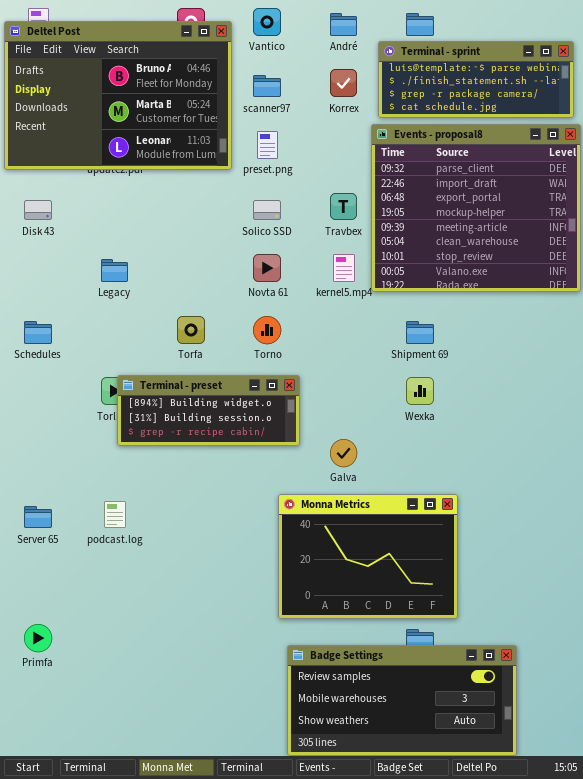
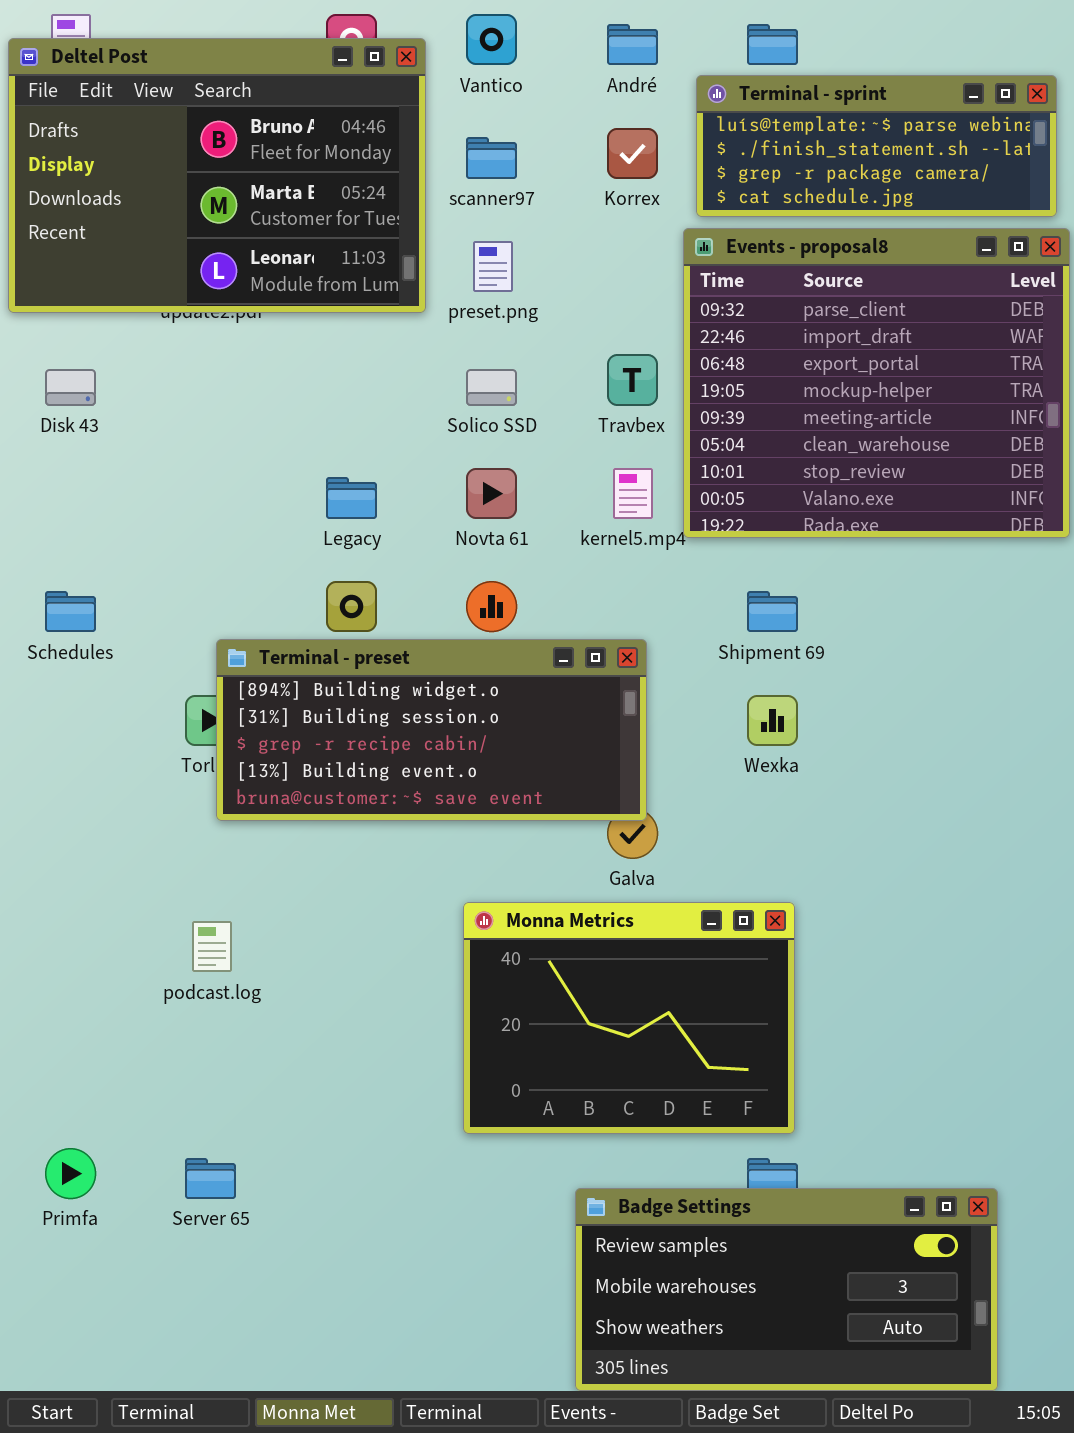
Legacy: [101,259,128,282] -> [326,477,377,519], moved
Terminal - preset: [117,375,300,446] -> [216,639,647,821], resized
Monna Metrics: [278,494,458,619] -> [463,902,795,1134], moved
Server 65: [24,506,52,528] -> [185,1158,236,1199], moved
Badge Settings: [287,645,517,756] -> [575,1188,998,1391], moved

